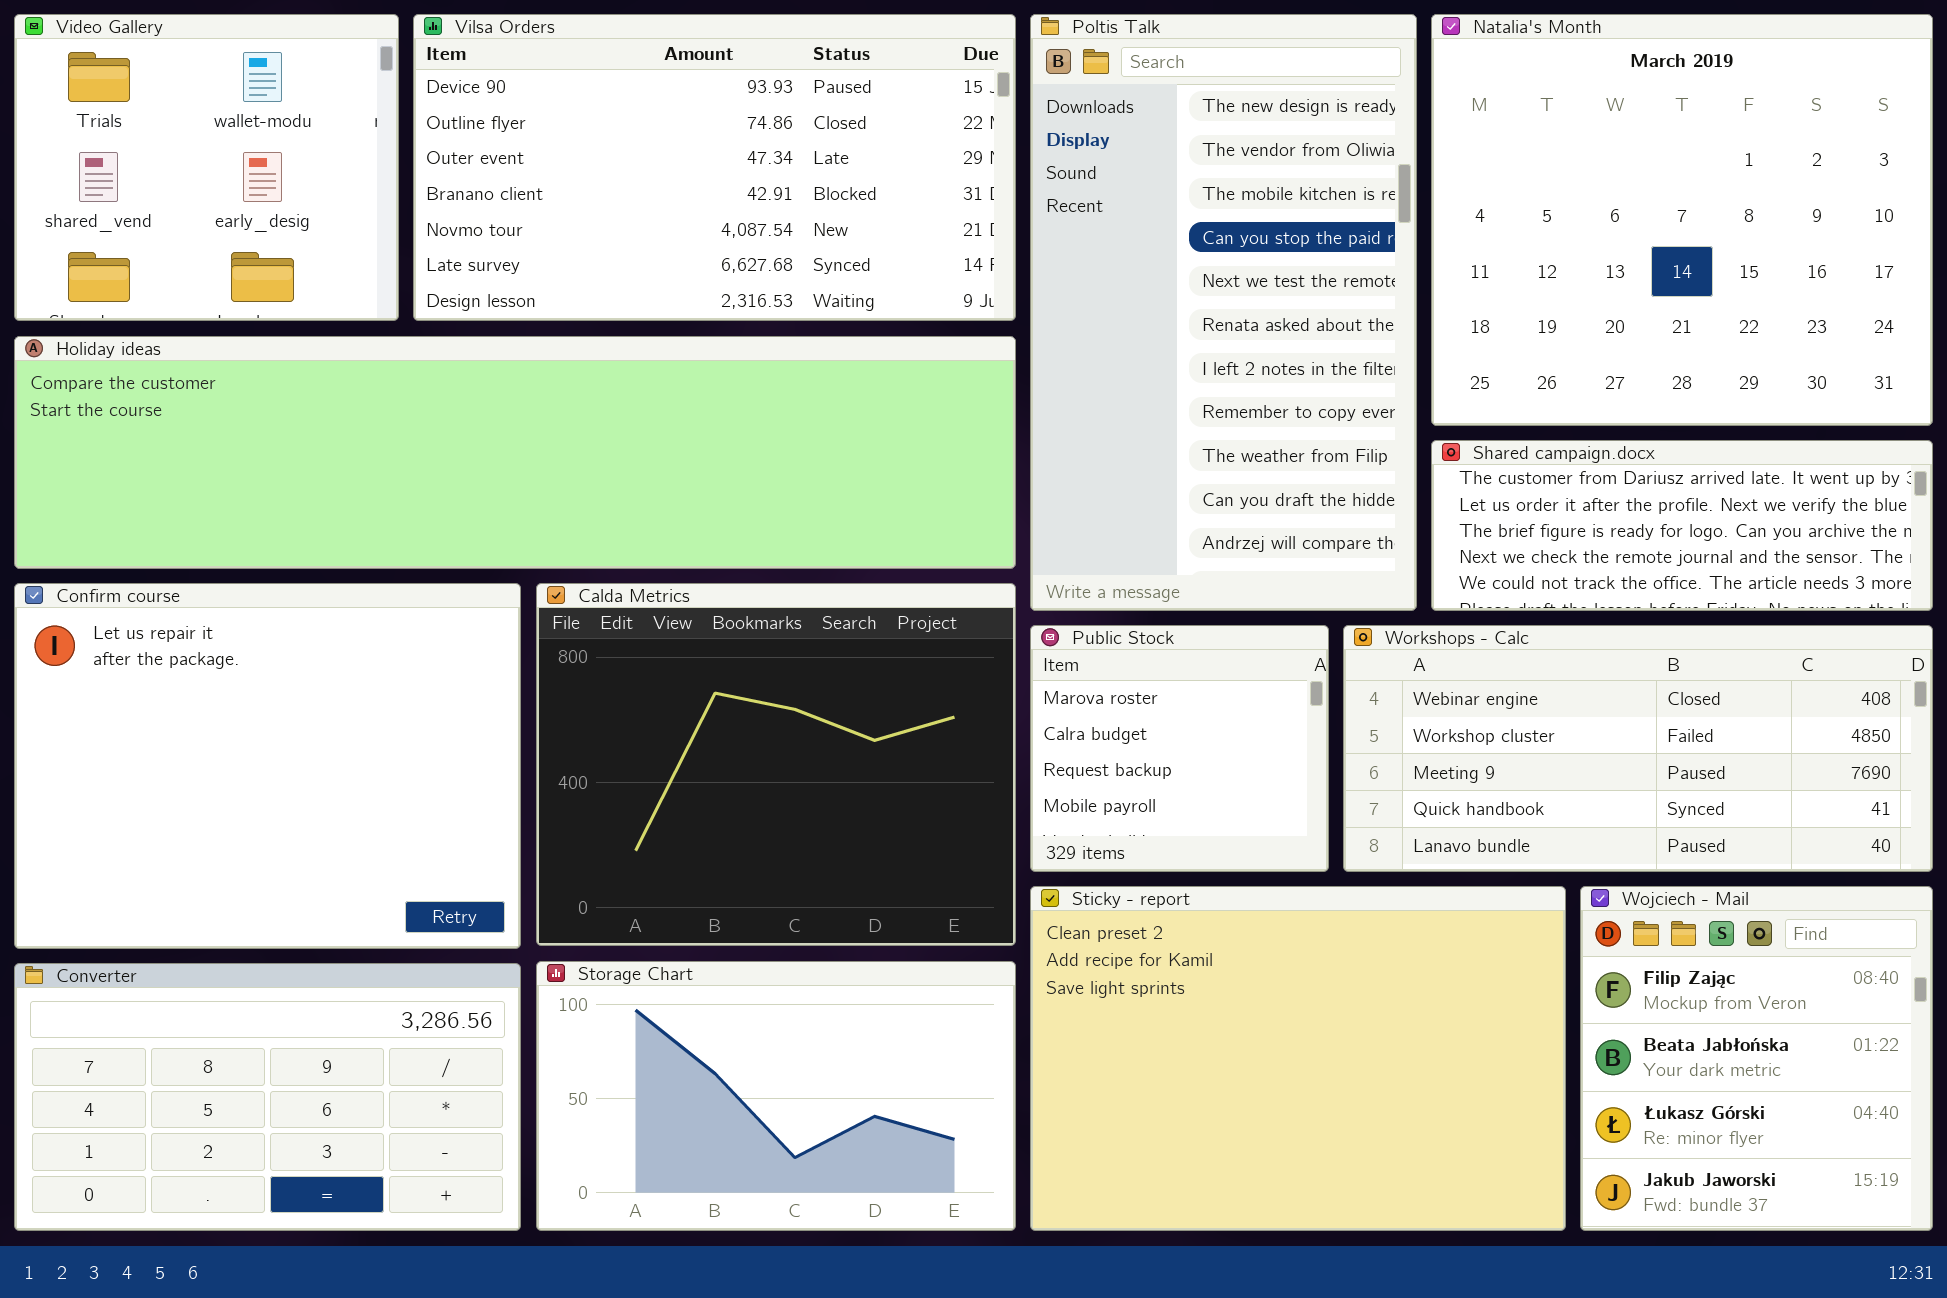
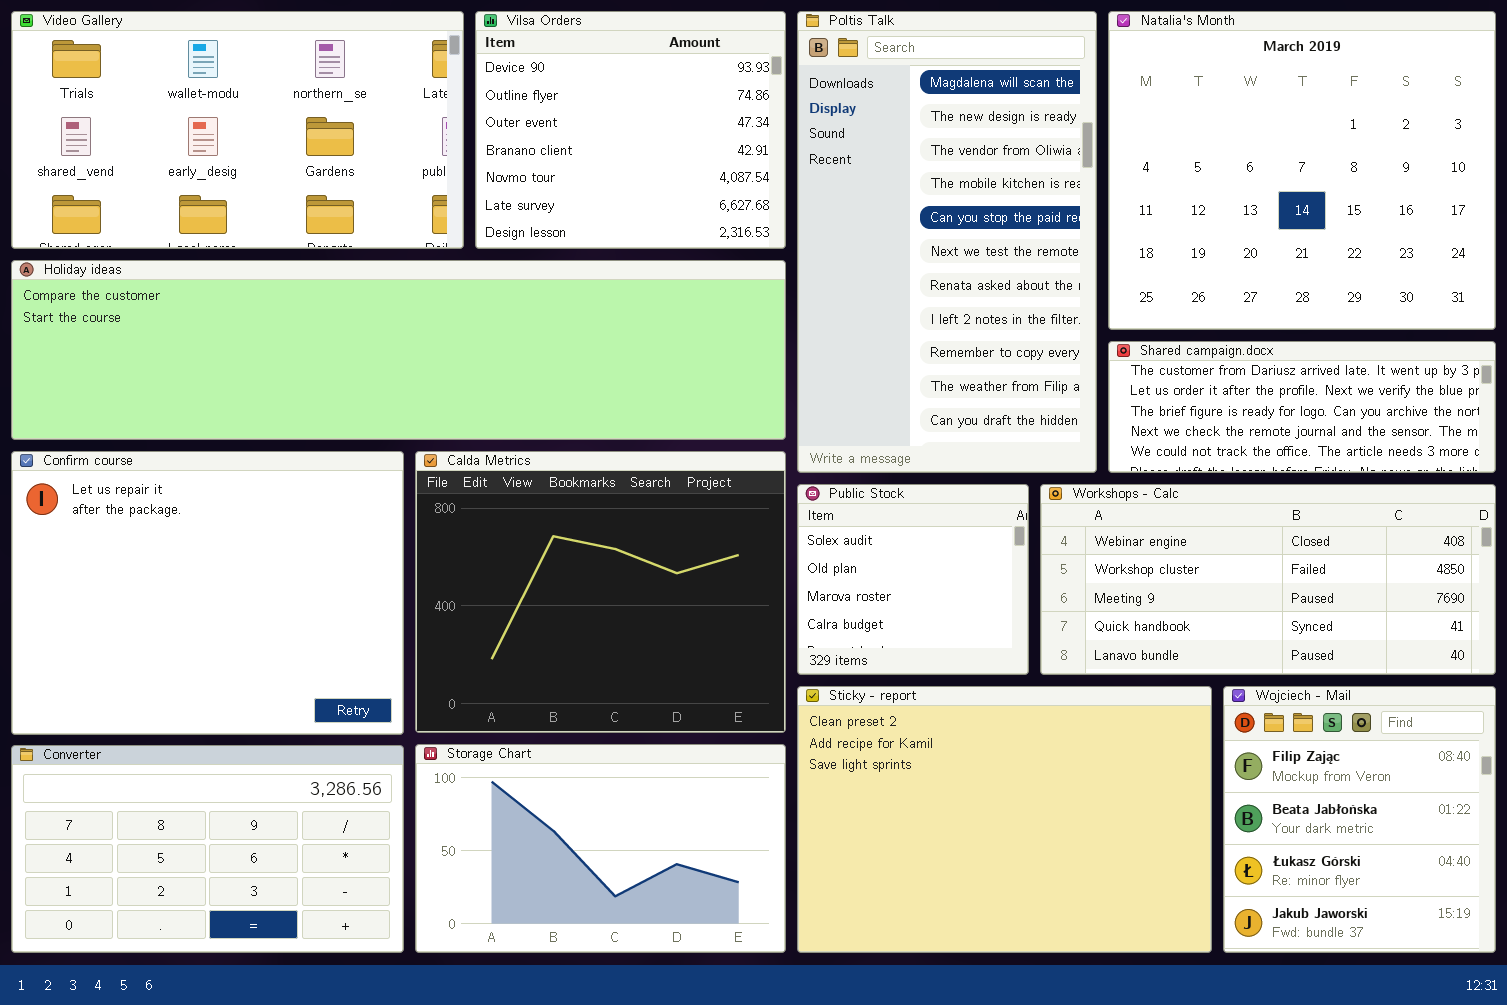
Video Gallery: [14,14,399,321] -> [11,11,464,249], resized
Vilsa Orders: [413,14,1016,321] -> [475,11,786,249], resized
Poltis Talk: [1030,14,1417,611] -> [797,11,1097,473], scrolled up 1 row
Public Stock: [1030,625,1329,872] -> [797,484,1029,675], scrolled up 2 rows

